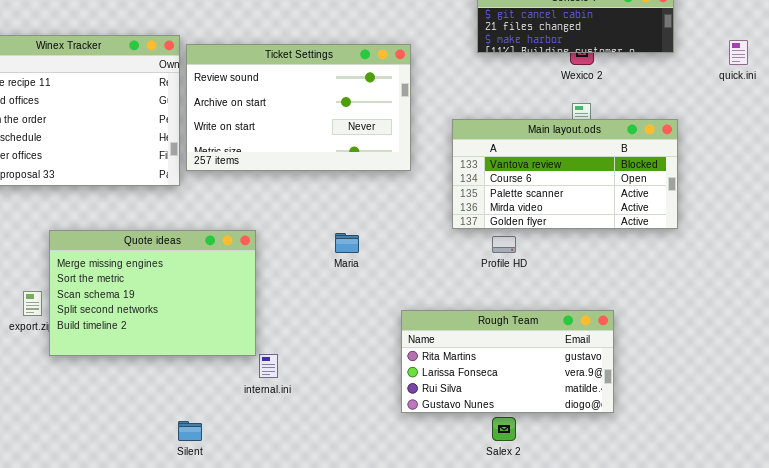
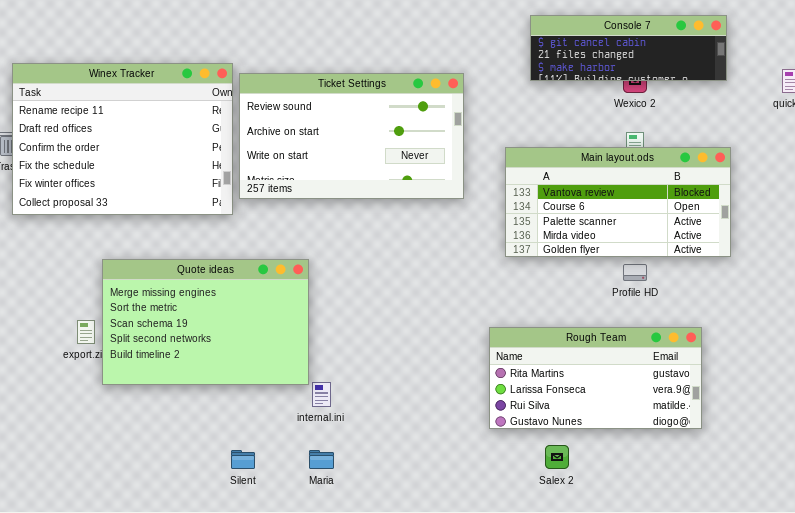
Maria: [335,233,359,253] -> [309,450,334,469], moved
Profile HD: [492,236,516,253] -> [623,264,647,281], moved
Rough Team: [401,310,614,413] -> [489,327,702,429], moved

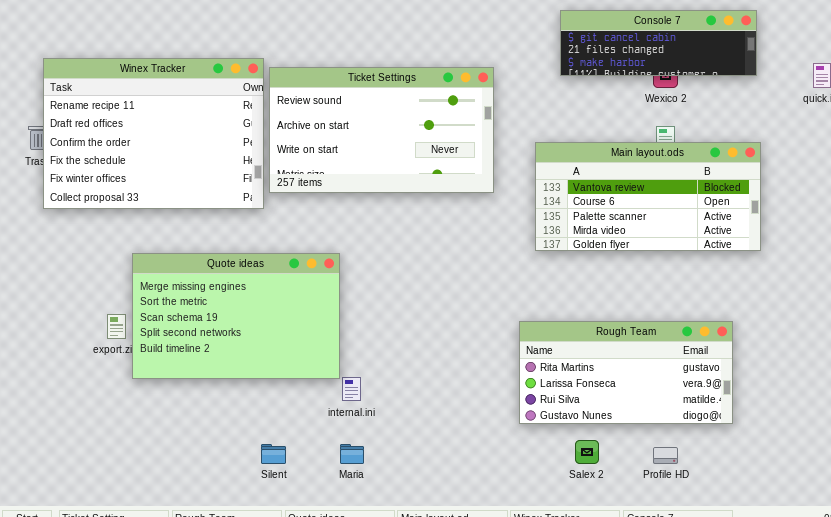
Profile HD: [623,264,647,281] -> [653,447,678,464], moved

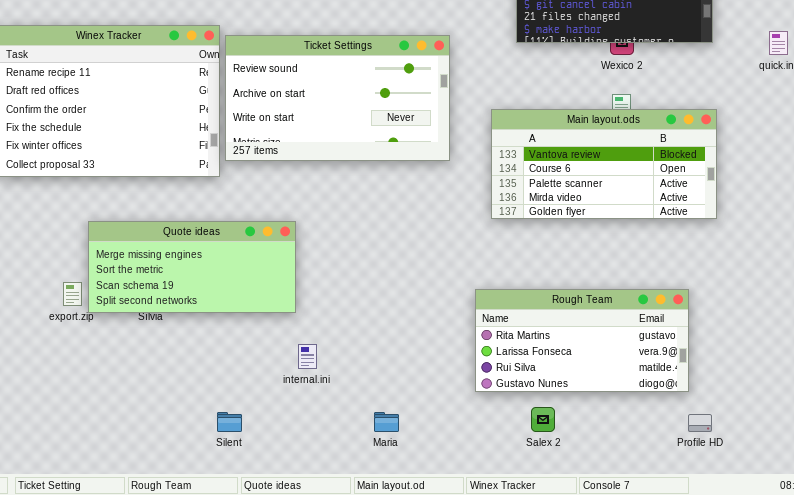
Quote ideas: [132,253,340,379] -> [88,221,296,313], resized
Maria: [340,444,364,464] -> [374,412,399,432], moved
Profile HD: [653,447,678,464] -> [688,414,712,432], moved

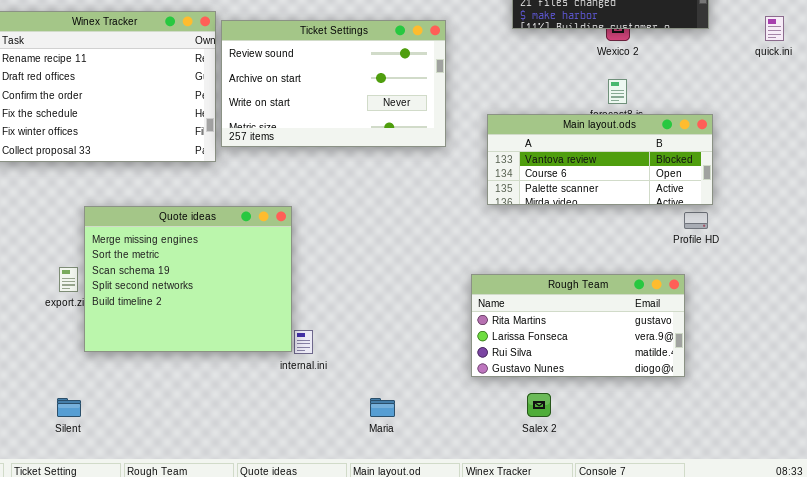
Main layout.ods: [491,109,717,219] -> [487,114,713,205], resized
Quote ideas: [88,221,296,313] -> [84,206,292,352], resized
Silent: [217,412,242,432] -> [57,398,81,417], moved
Profile HD: [688,414,712,432] -> [684,212,708,229], moved

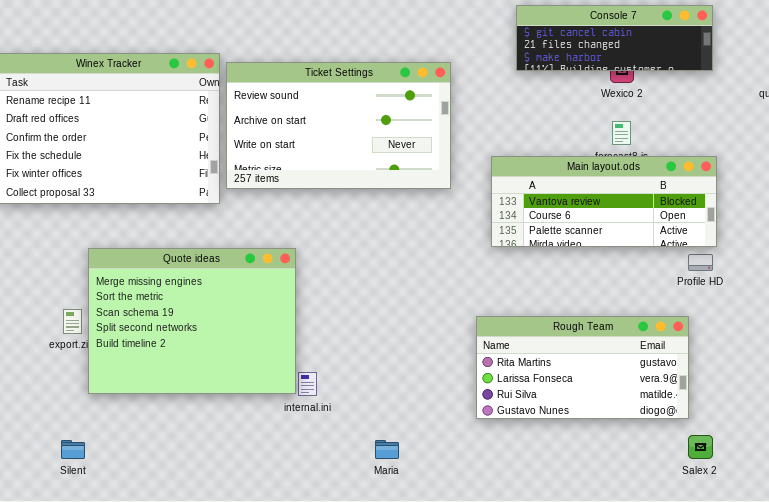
Salex 2: [527,393,551,417] -> [688,435,713,459], moved

